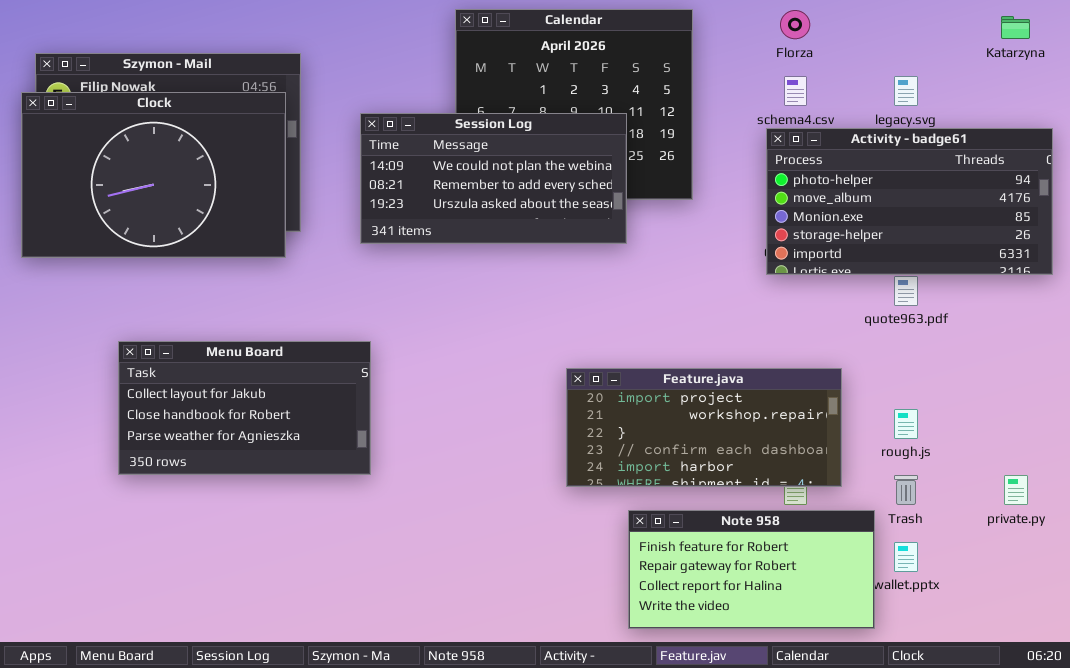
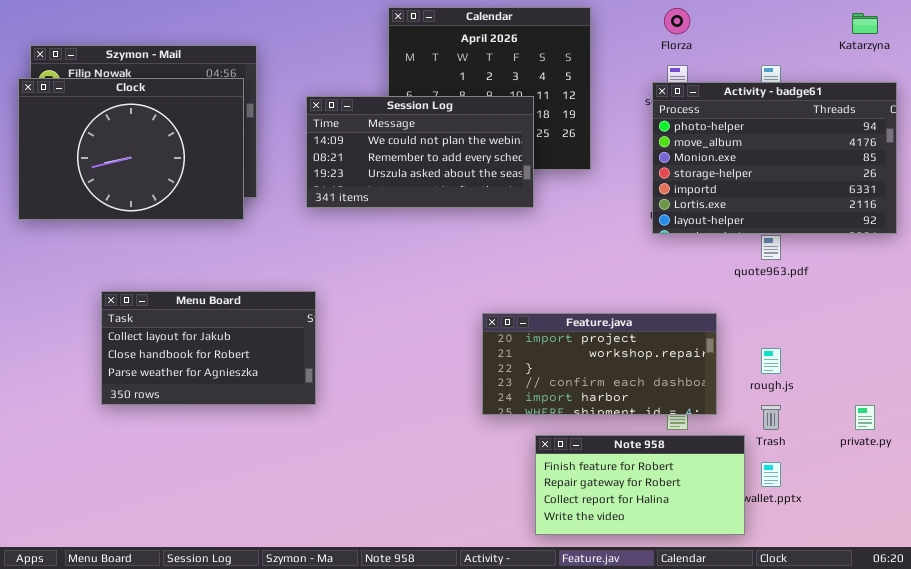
Activity - badge61: [766,128,1053,275] -> [652,82,897,234], resized

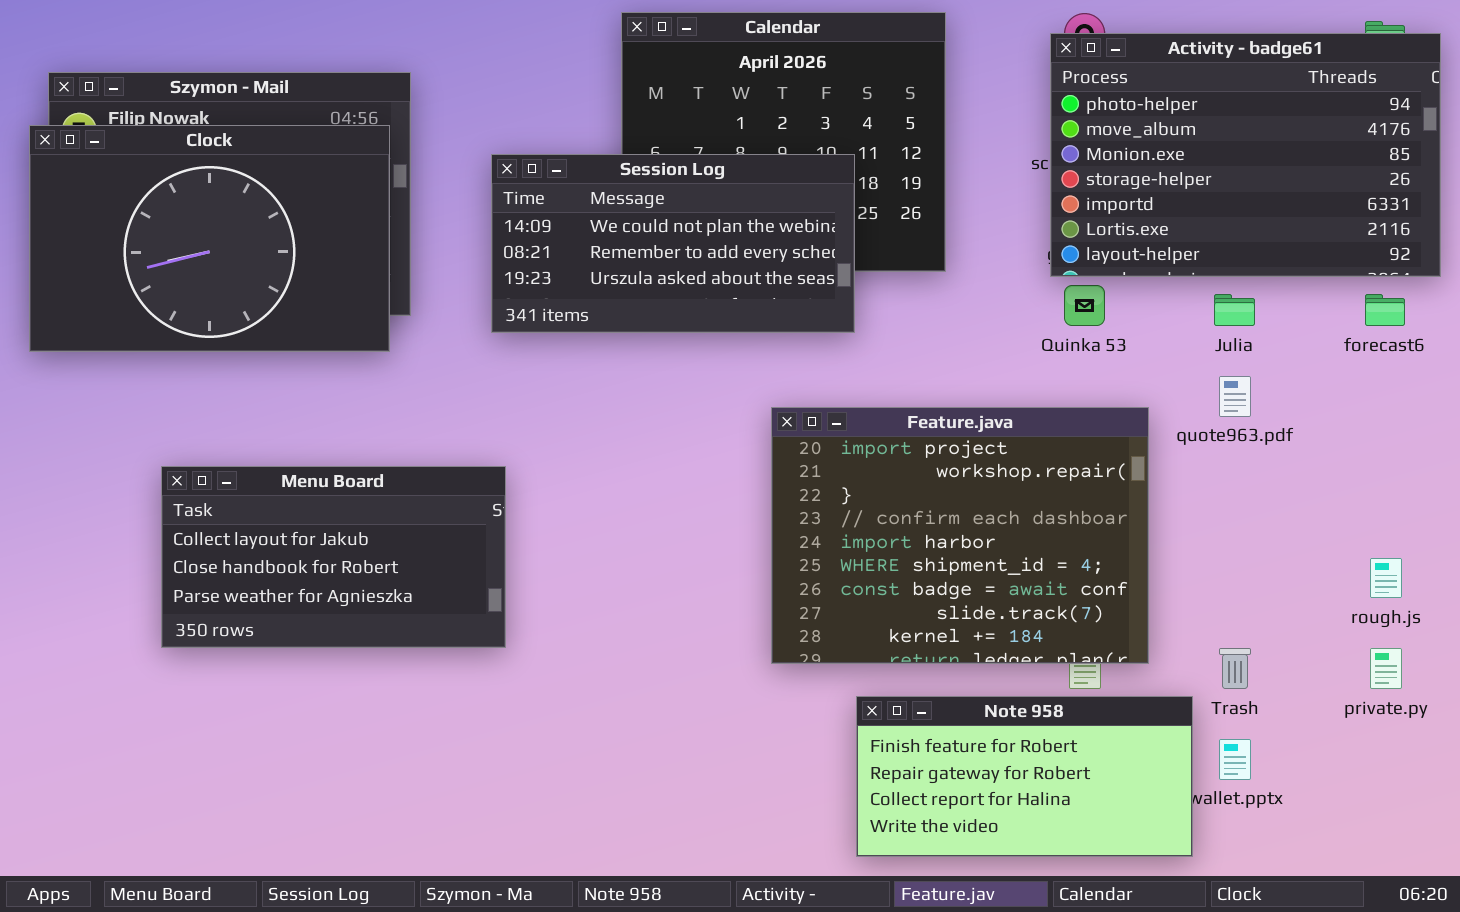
Activity - badge61: [652,82,897,234] -> [1050,33,1441,277], moved
Feature.java: [482,313,717,415] -> [771,407,1149,664], resized
rough.js: [761,348,781,374] -> [1370,558,1402,598], moved

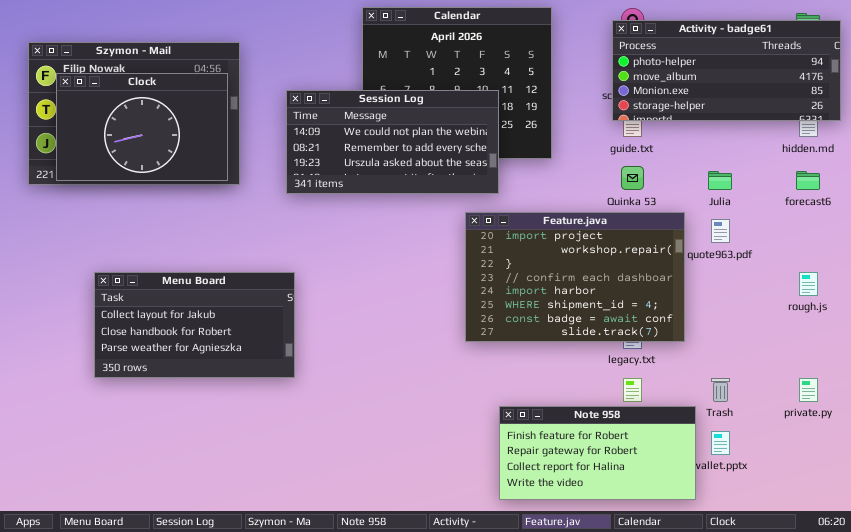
Activity - badge61: [1050,33,1441,277] -> [612,20,841,121], resized
Clock: [29,125,390,352] -> [56,73,228,181], resized
Feature.java: [771,407,1149,664] -> [465,212,685,342], moved, resized
rough.js: [1370,558,1402,598] -> [799,272,818,296], moved

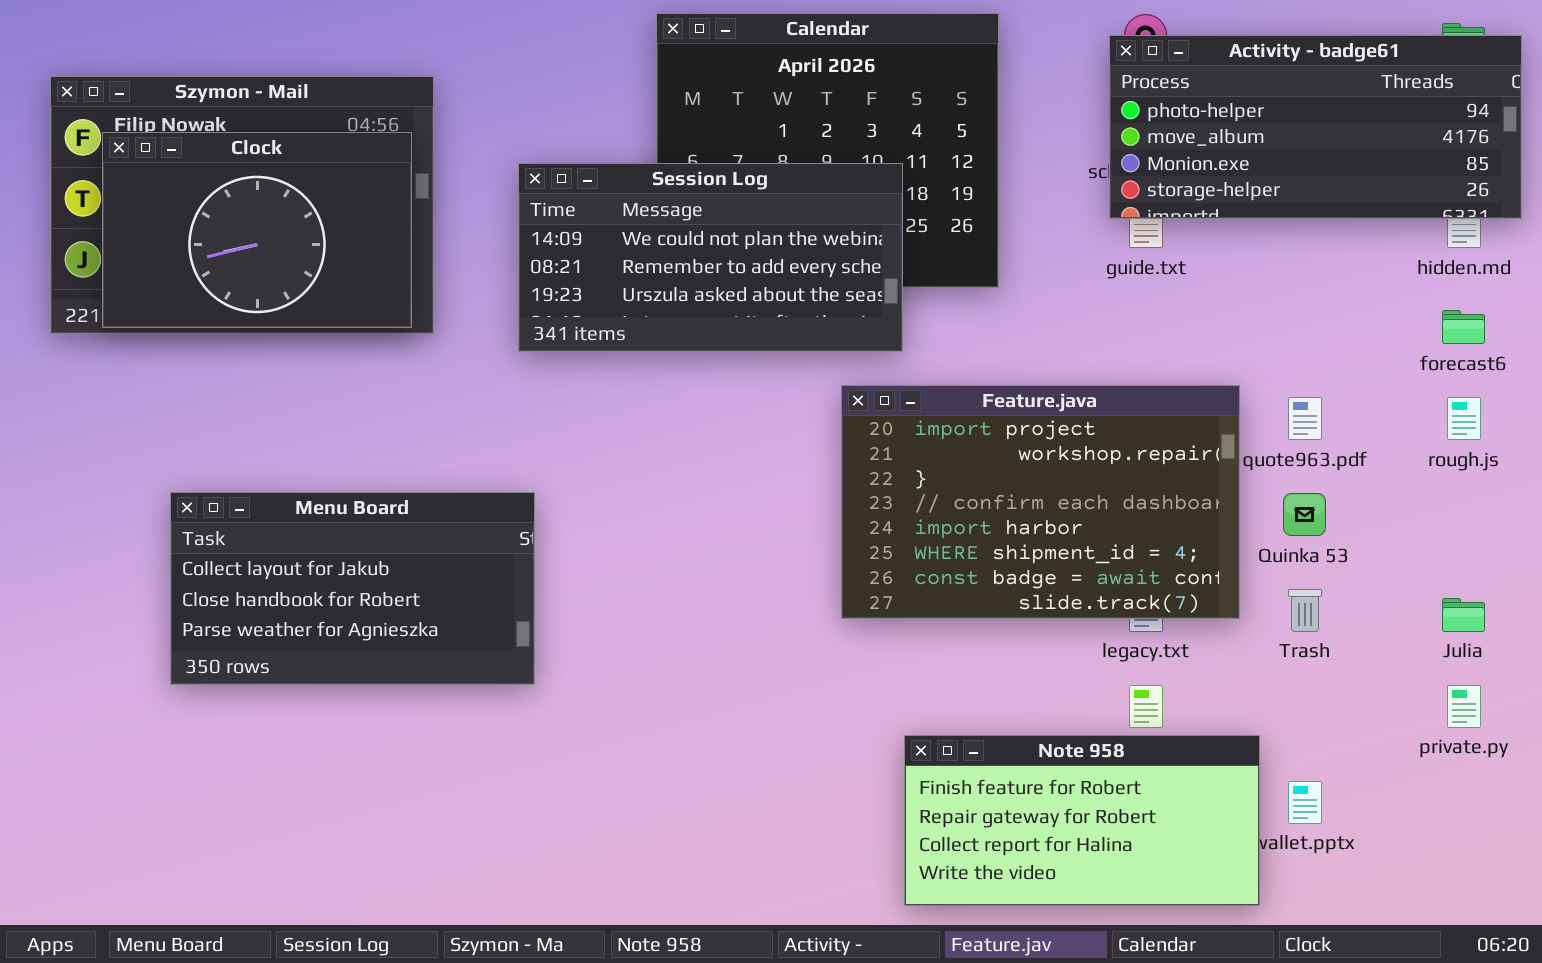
Quinka 53: [621,166,644,190] -> [1283,493,1326,536], moved
Julia: [708,171,732,190] -> [1442,598,1485,632], moved
rough.js: [799,272,818,296] -> [1447,397,1481,440], moved
Trash: [711,378,730,402] -> [1288,589,1322,632], moved

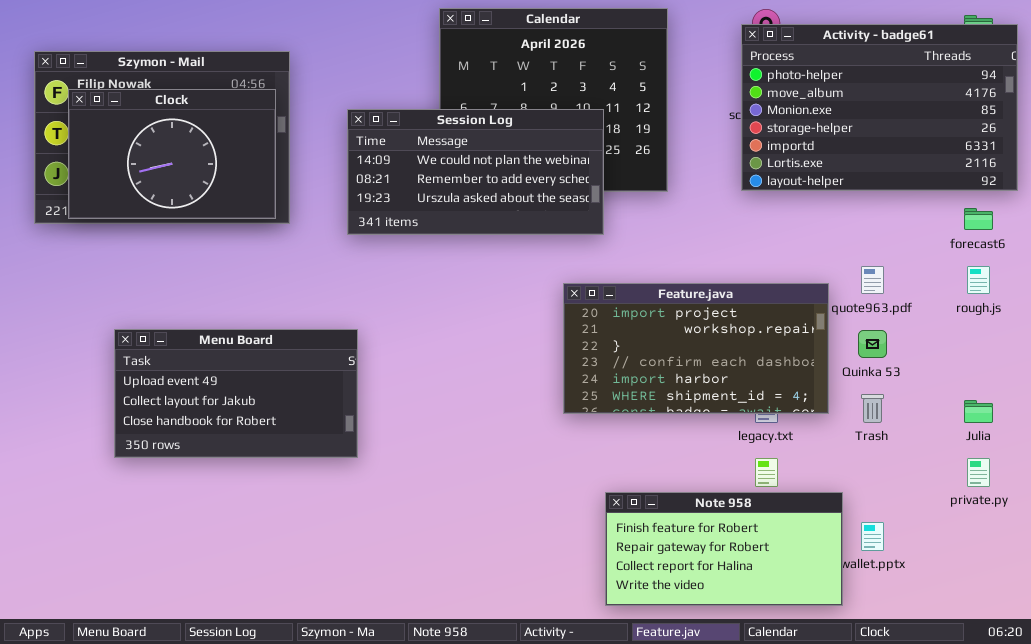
Activity - badge61: [1109,35,1522,219] -> [741,24,1018,191], resized
Feature.java: [841,385,1240,619] -> [563,283,829,414], resized
Menu Board: [170,492,535,685] -> [114,329,358,458], scrolled up 1 row

